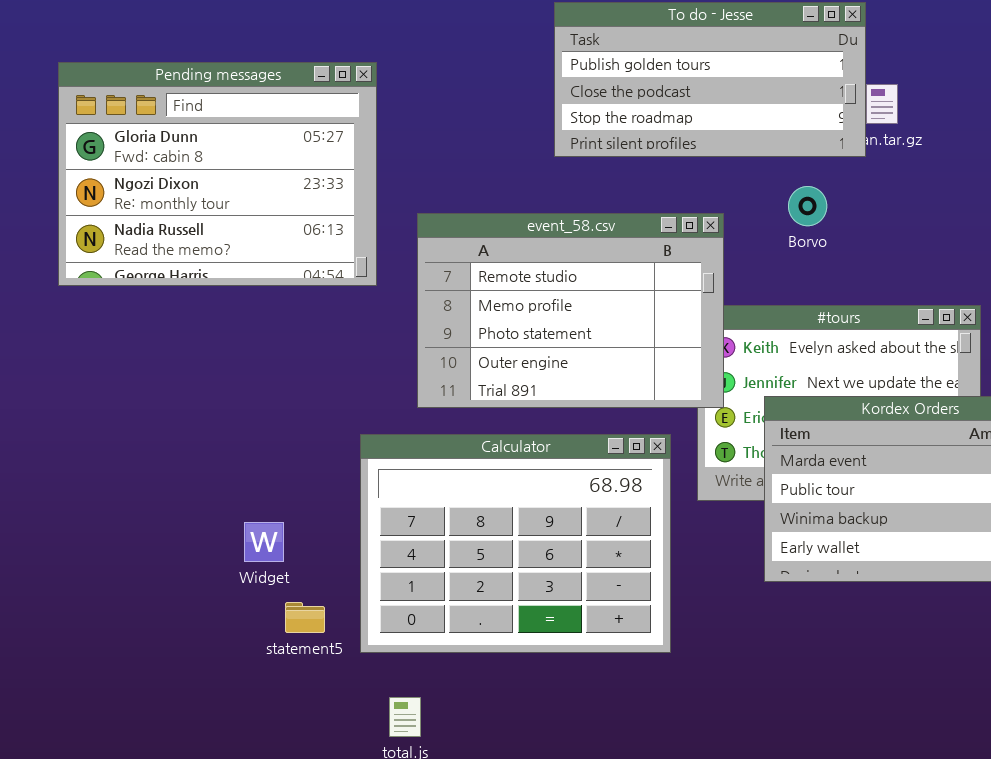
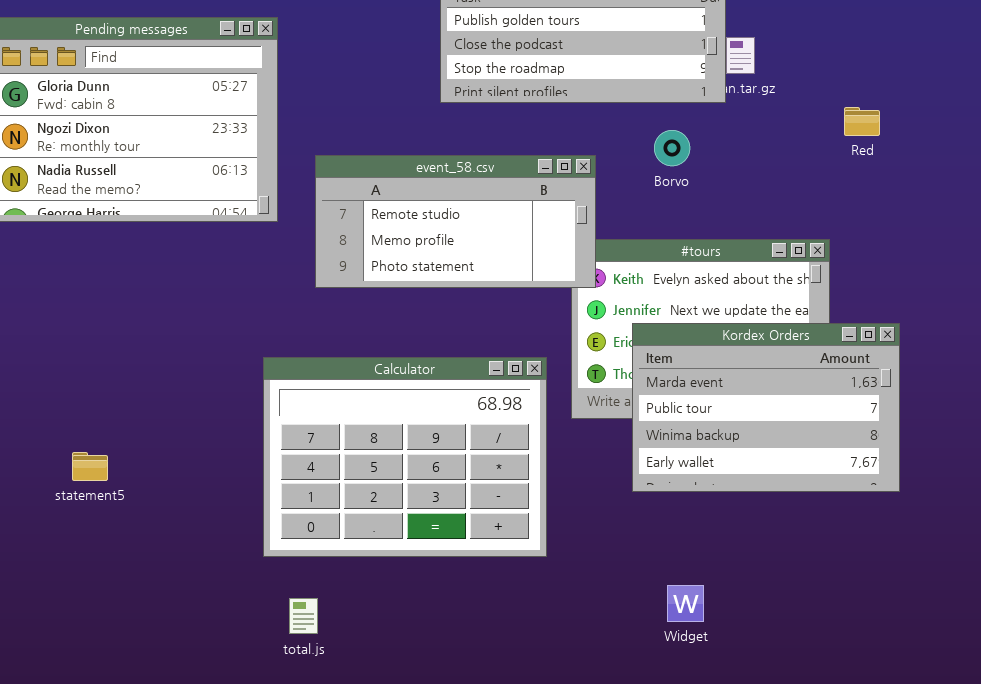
event_58.csv: [417,213,724,408] -> [315,155,596,288], resized
Widget: [244,522,284,562] -> [667,585,704,622], moved
statement5: [285,602,325,633] -> [72,452,108,481], moved

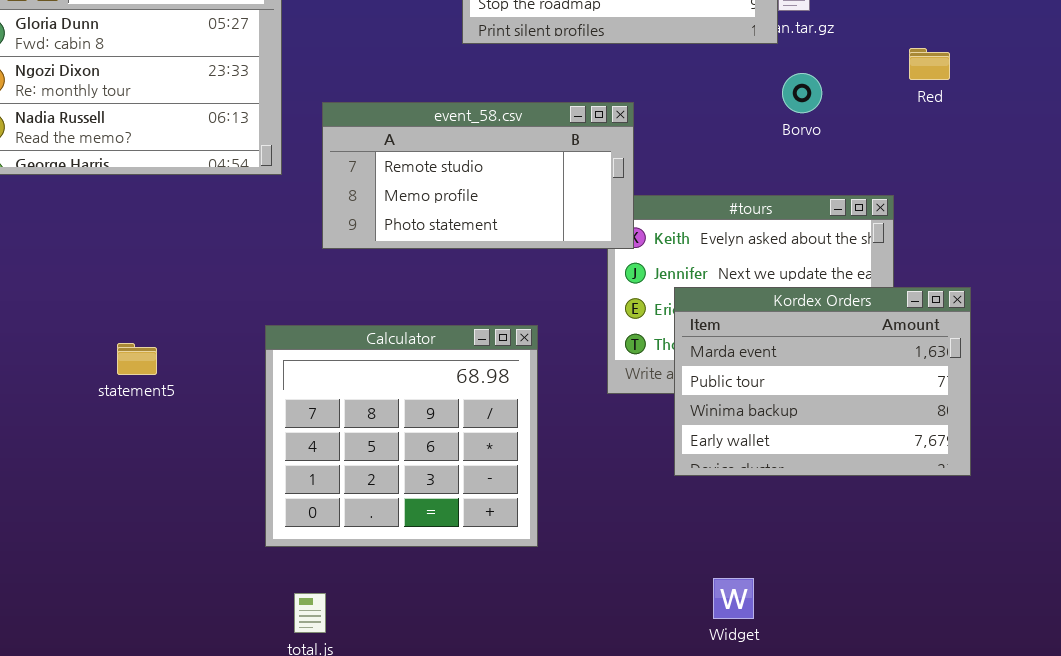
Borvo: [654,130,690,166] -> [782,73,822,113], moved
Calculator: [263,357,547,557] -> [265,325,538,547], resized
statement5: [72,452,108,481] -> [117,343,157,375], moved

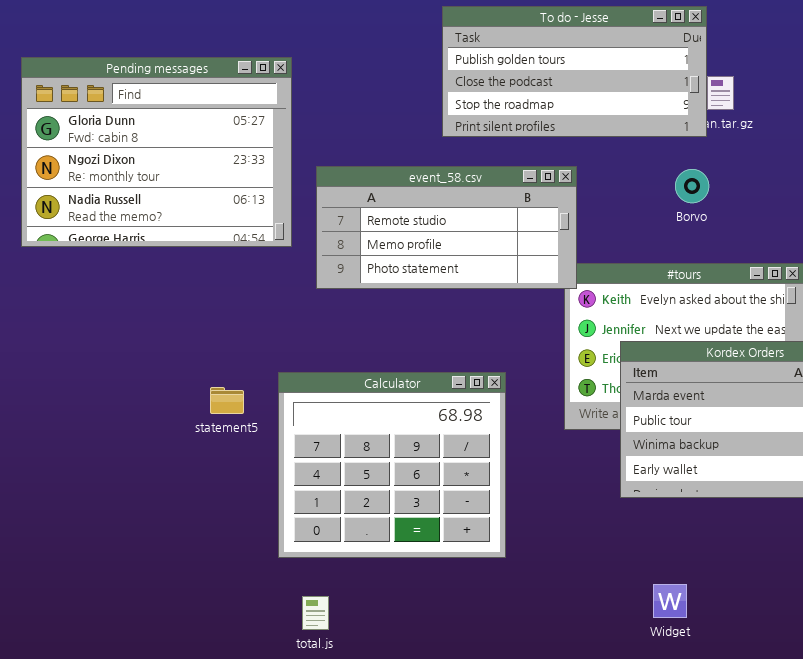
Borvo: [782,73,822,113] -> [675,169,709,203], moved
event_58.csv: [322,102,634,249] -> [316,166,577,289], moved
statement5: [117,343,157,375] -> [210,387,244,414], moved

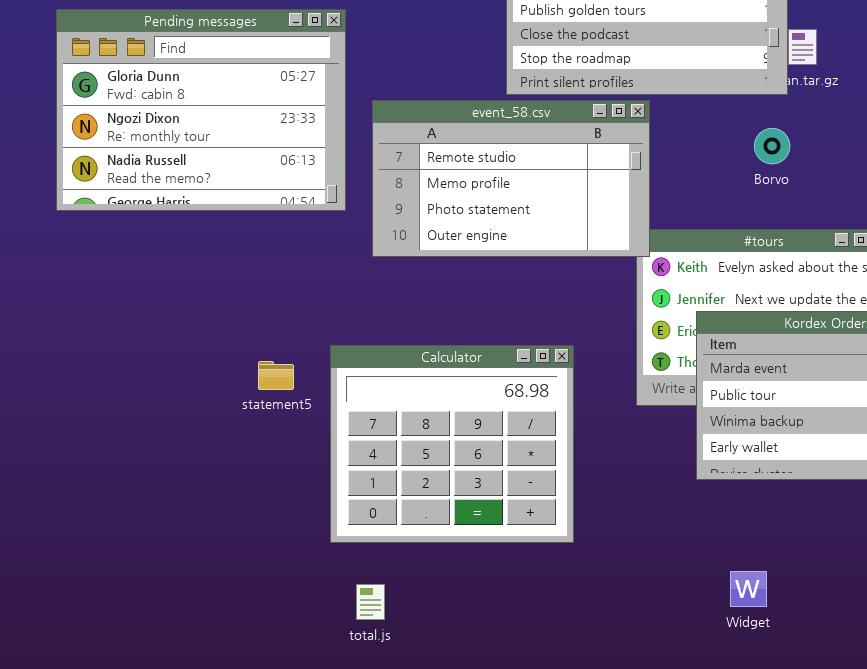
event_58.csv: [316,166,577,289] -> [372,100,650,257], resized

